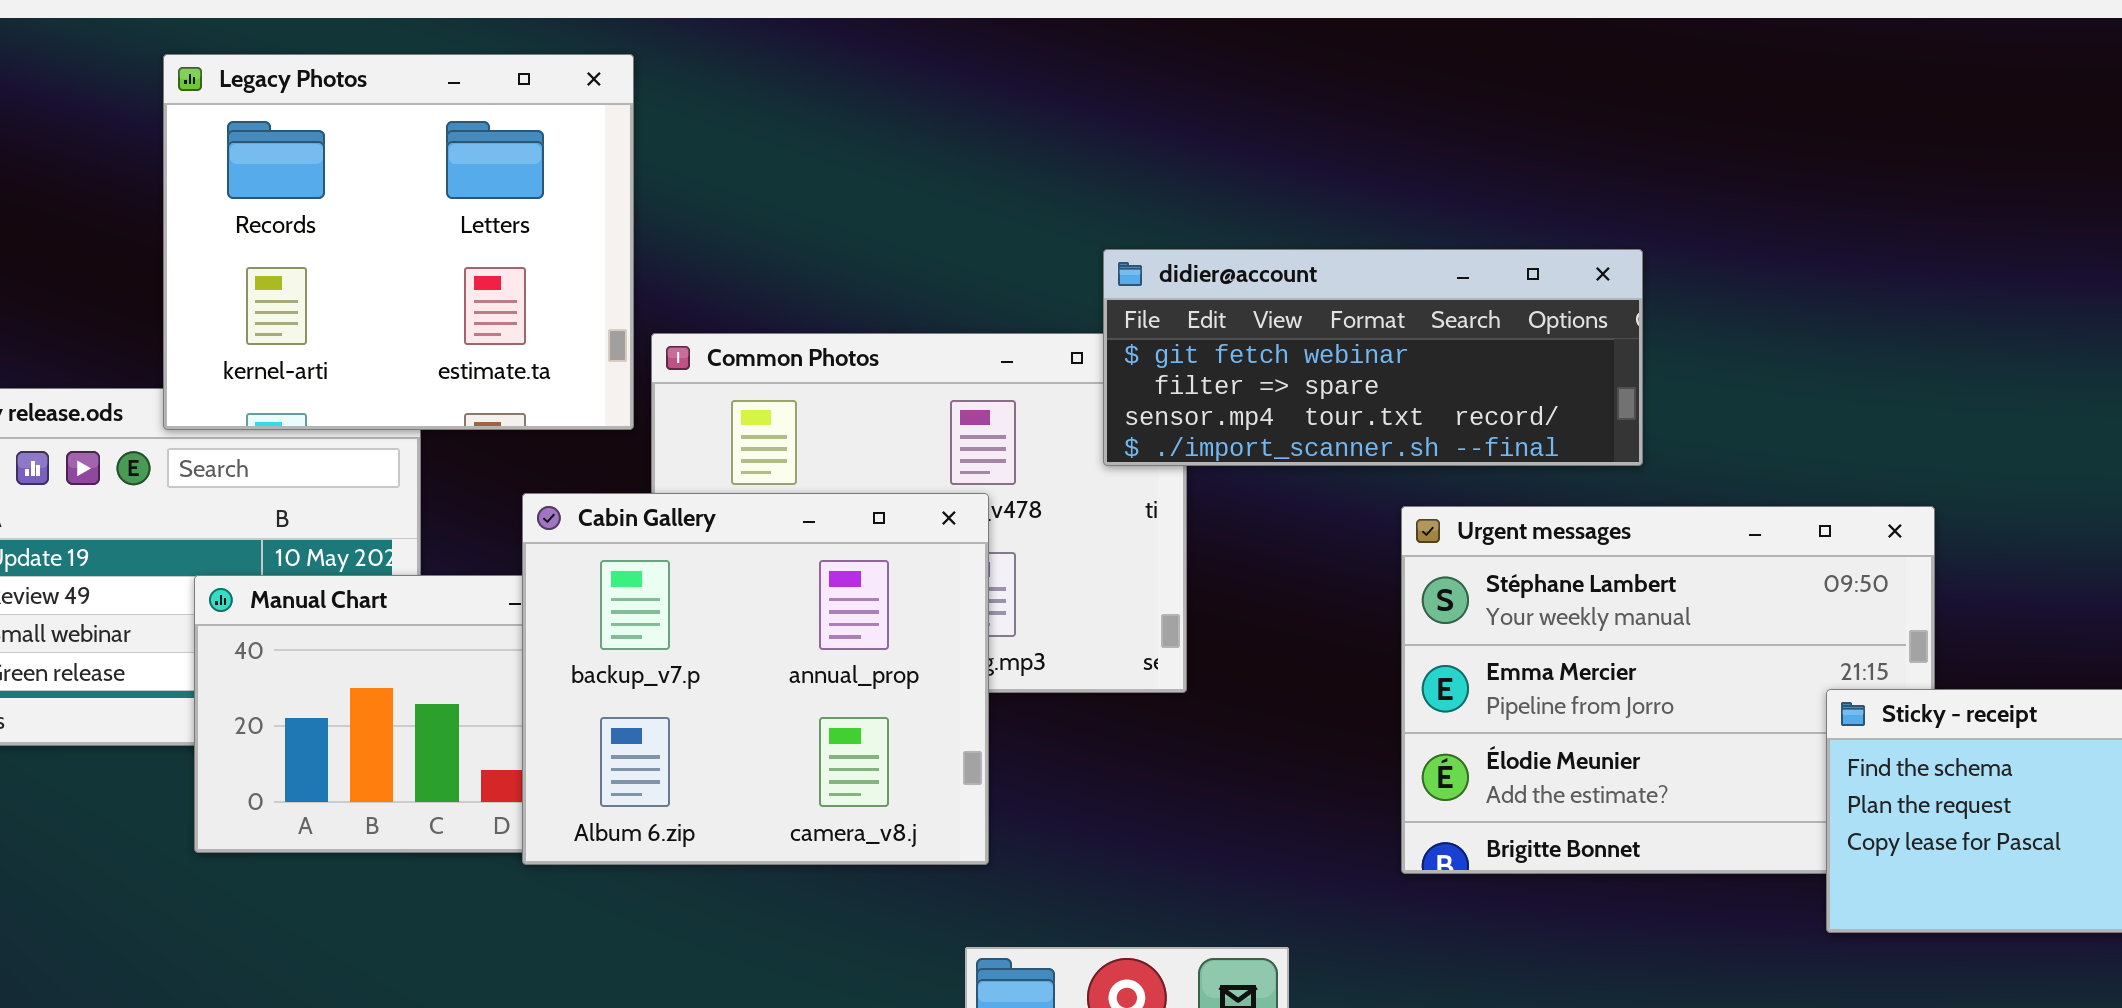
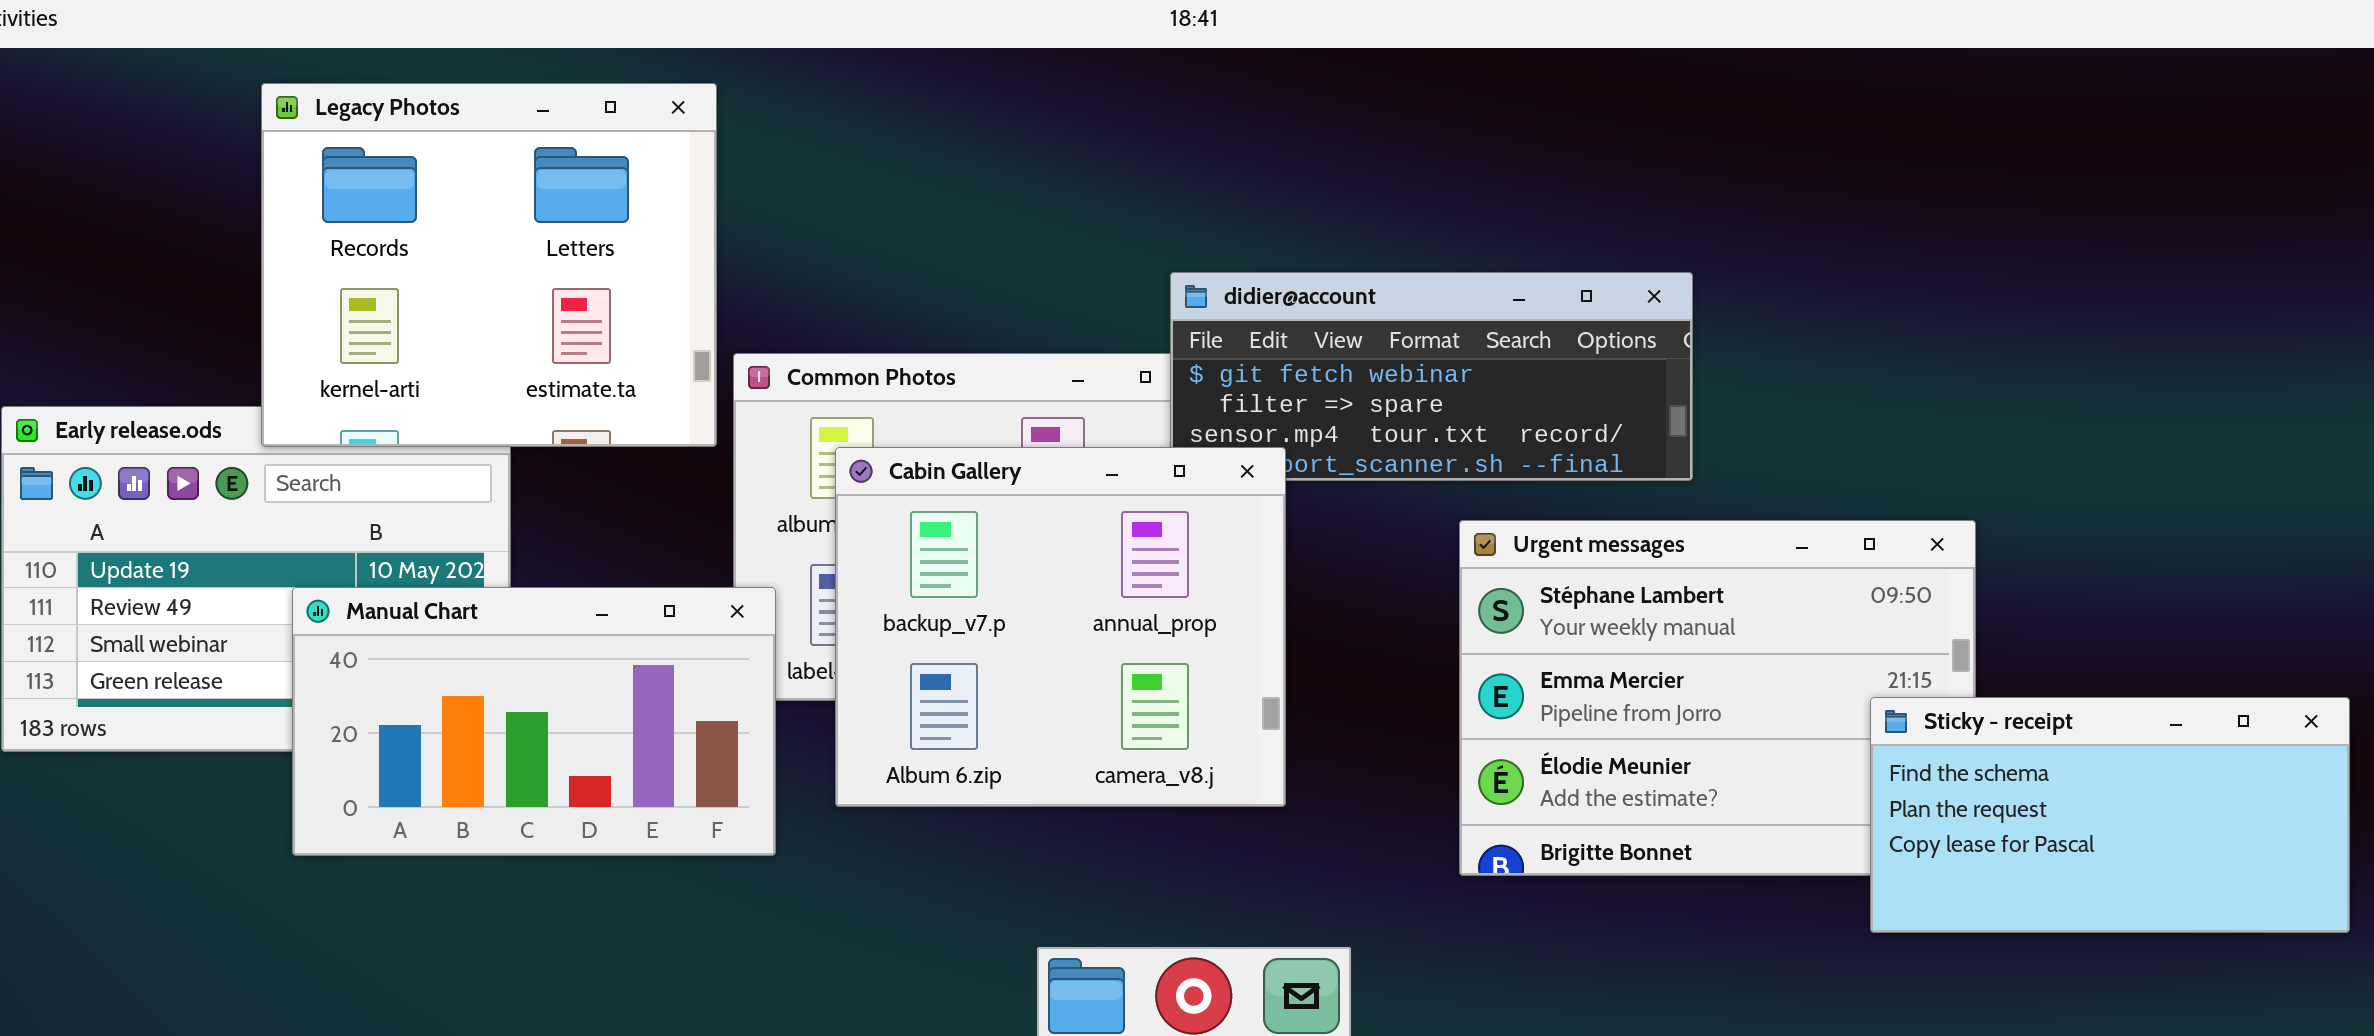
Cabin Gallery: [522,493,989,865] -> [835,447,1286,807], moved

